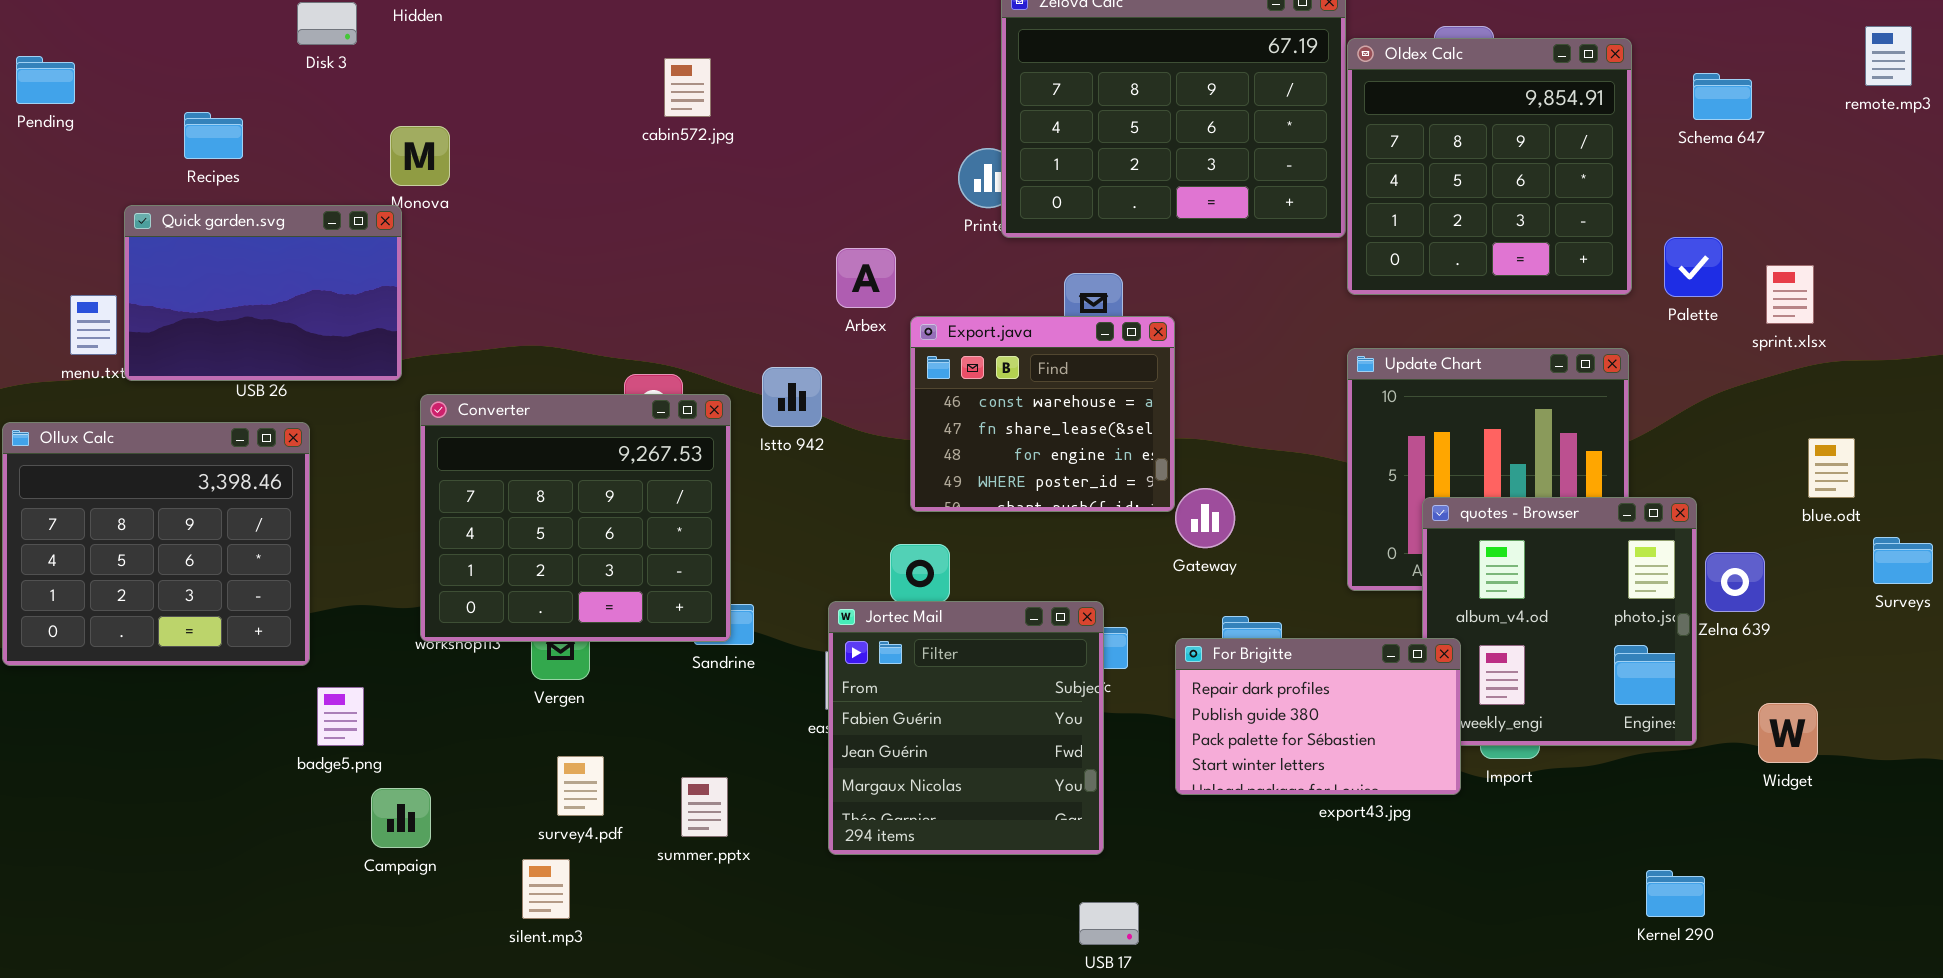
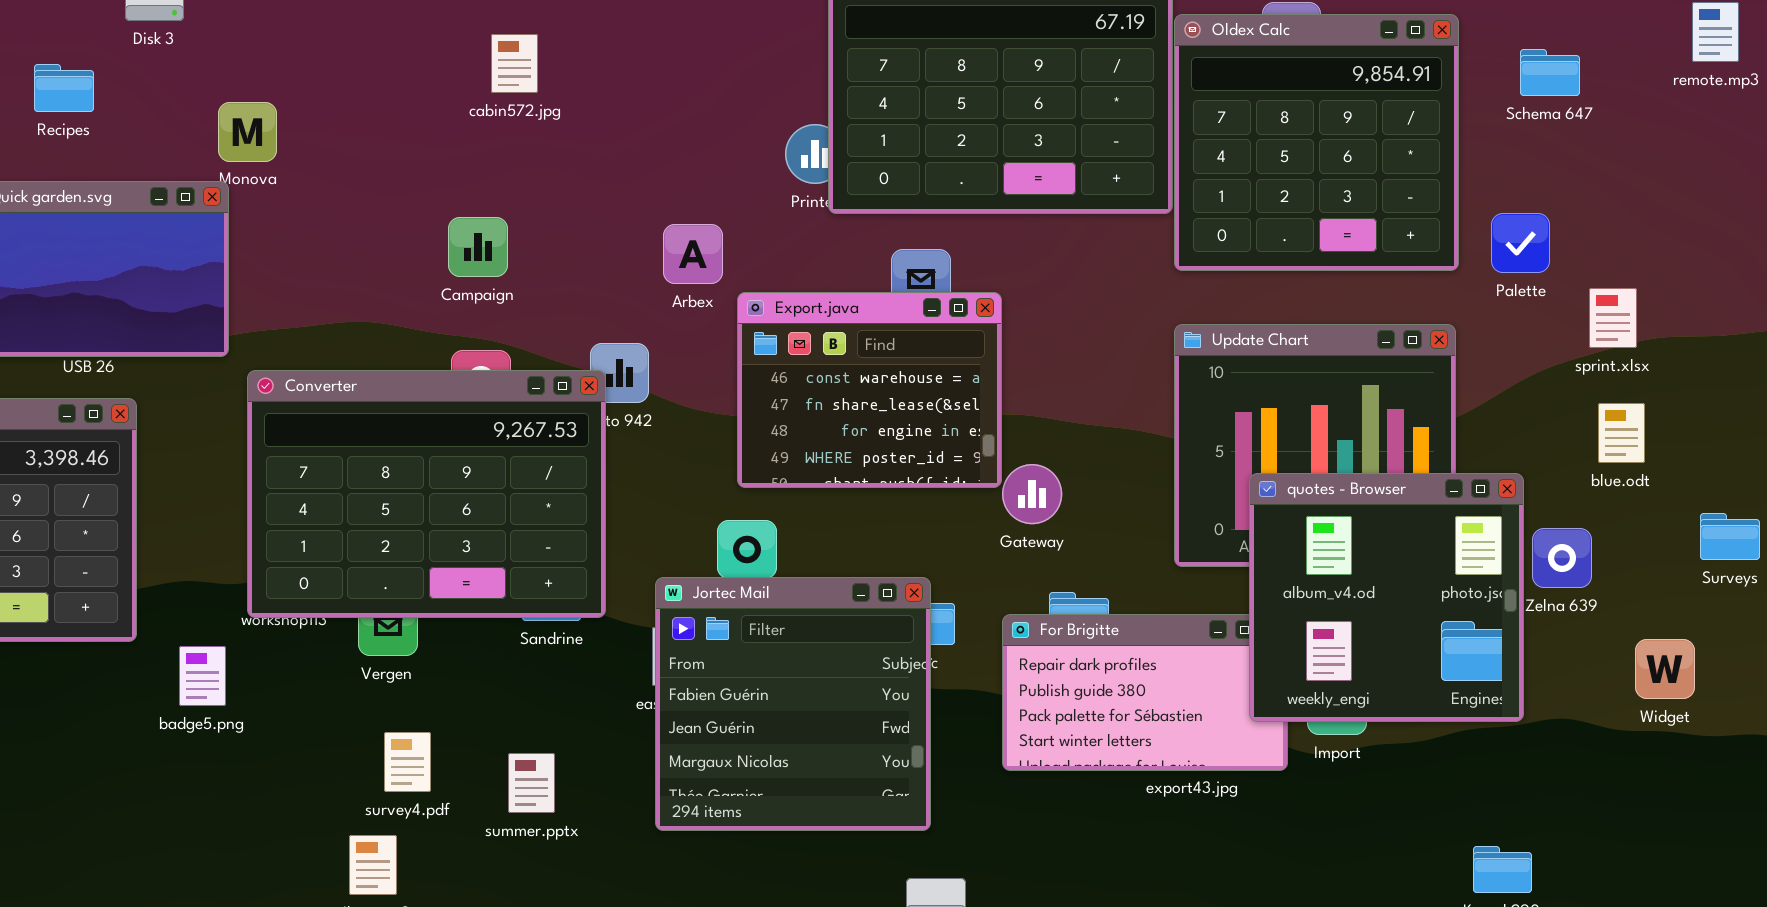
Recipes: [184,112,243,159] -> [34,64,94,112], moved
sprint.xlsx: [1766,265,1814,324] -> [1589,288,1637,348], moved
Converter: [420,394,731,642] -> [247,370,606,618], resized
blue.odt: [1808,438,1855,498] -> [1598,403,1645,463], moved
quotes - Browser: [1422,497,1697,746] -> [1249,473,1524,722], raised
badge5.png: [317,687,364,746] -> [179,646,226,706], moved
Widget: [1758,703,1818,763] -> [1635,639,1695,699], moved
Campaign: [371,788,431,848] -> [448,217,508,277], moved

